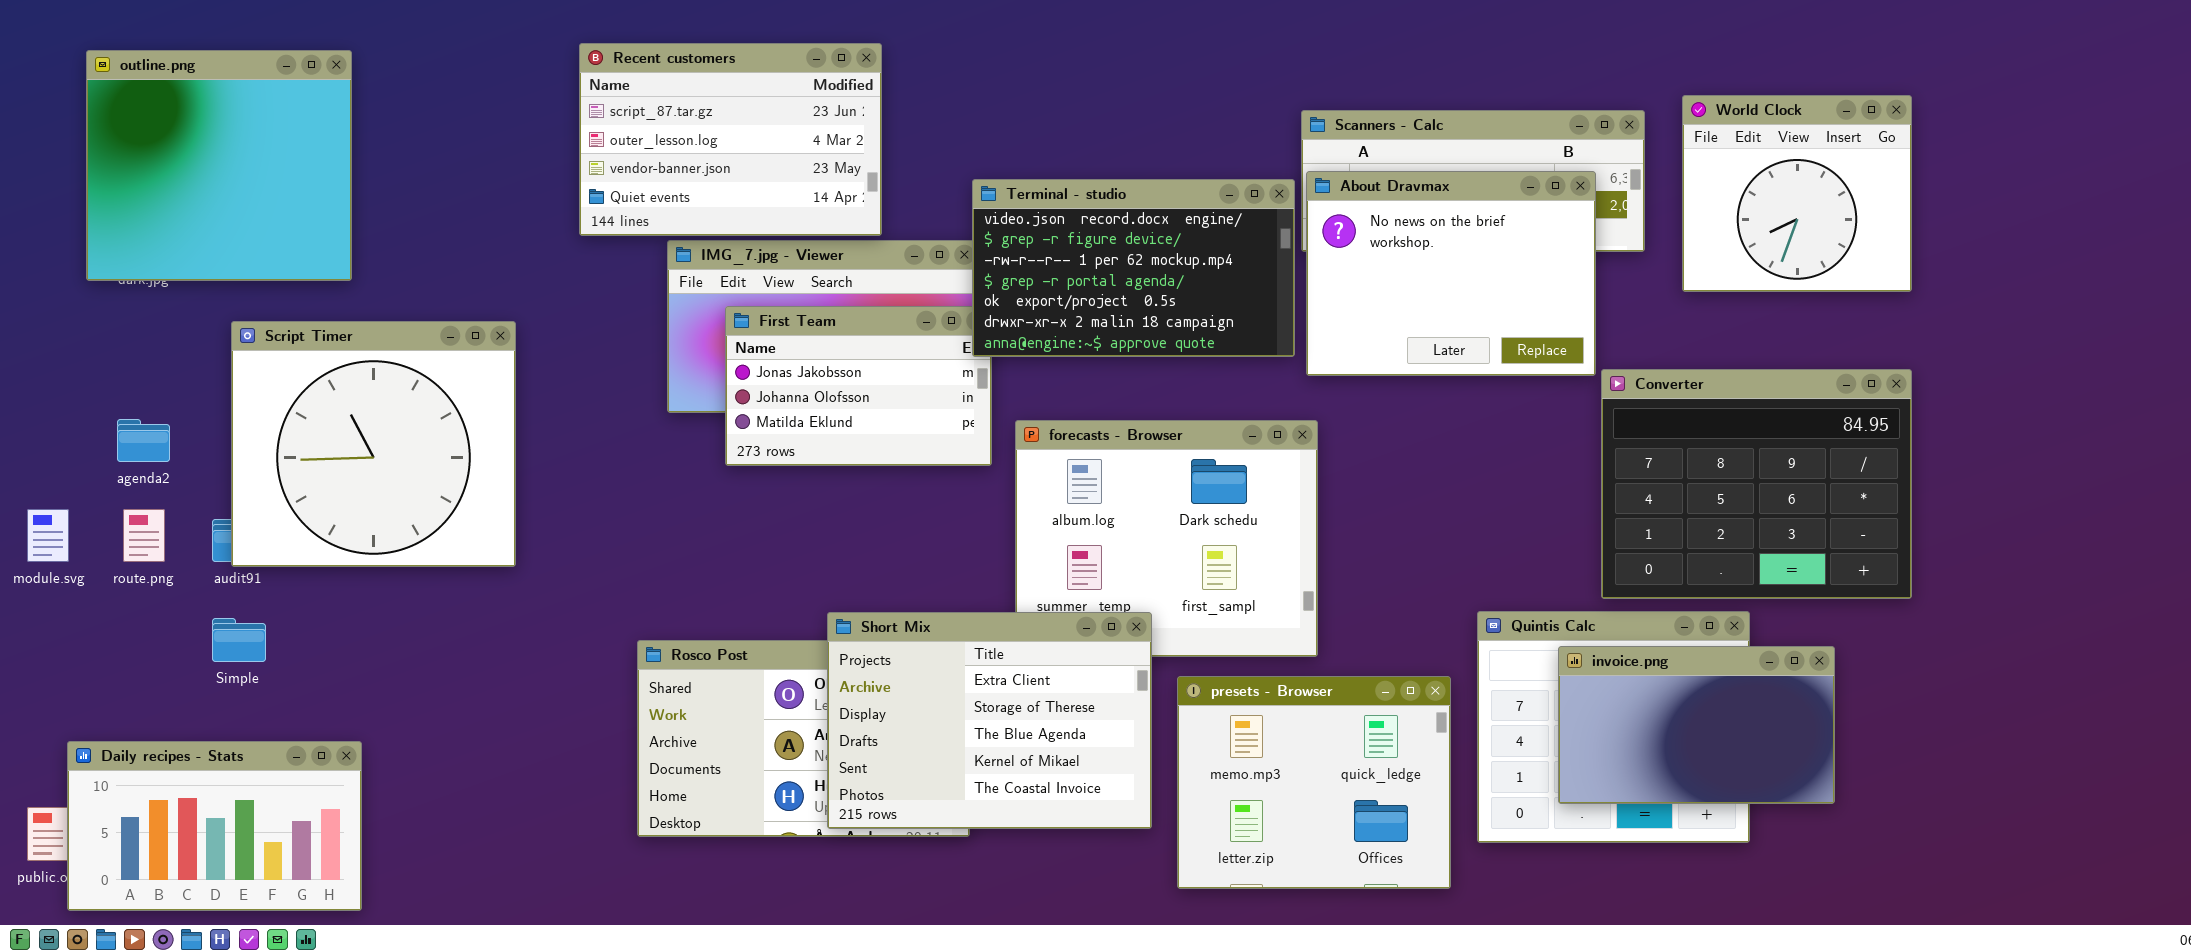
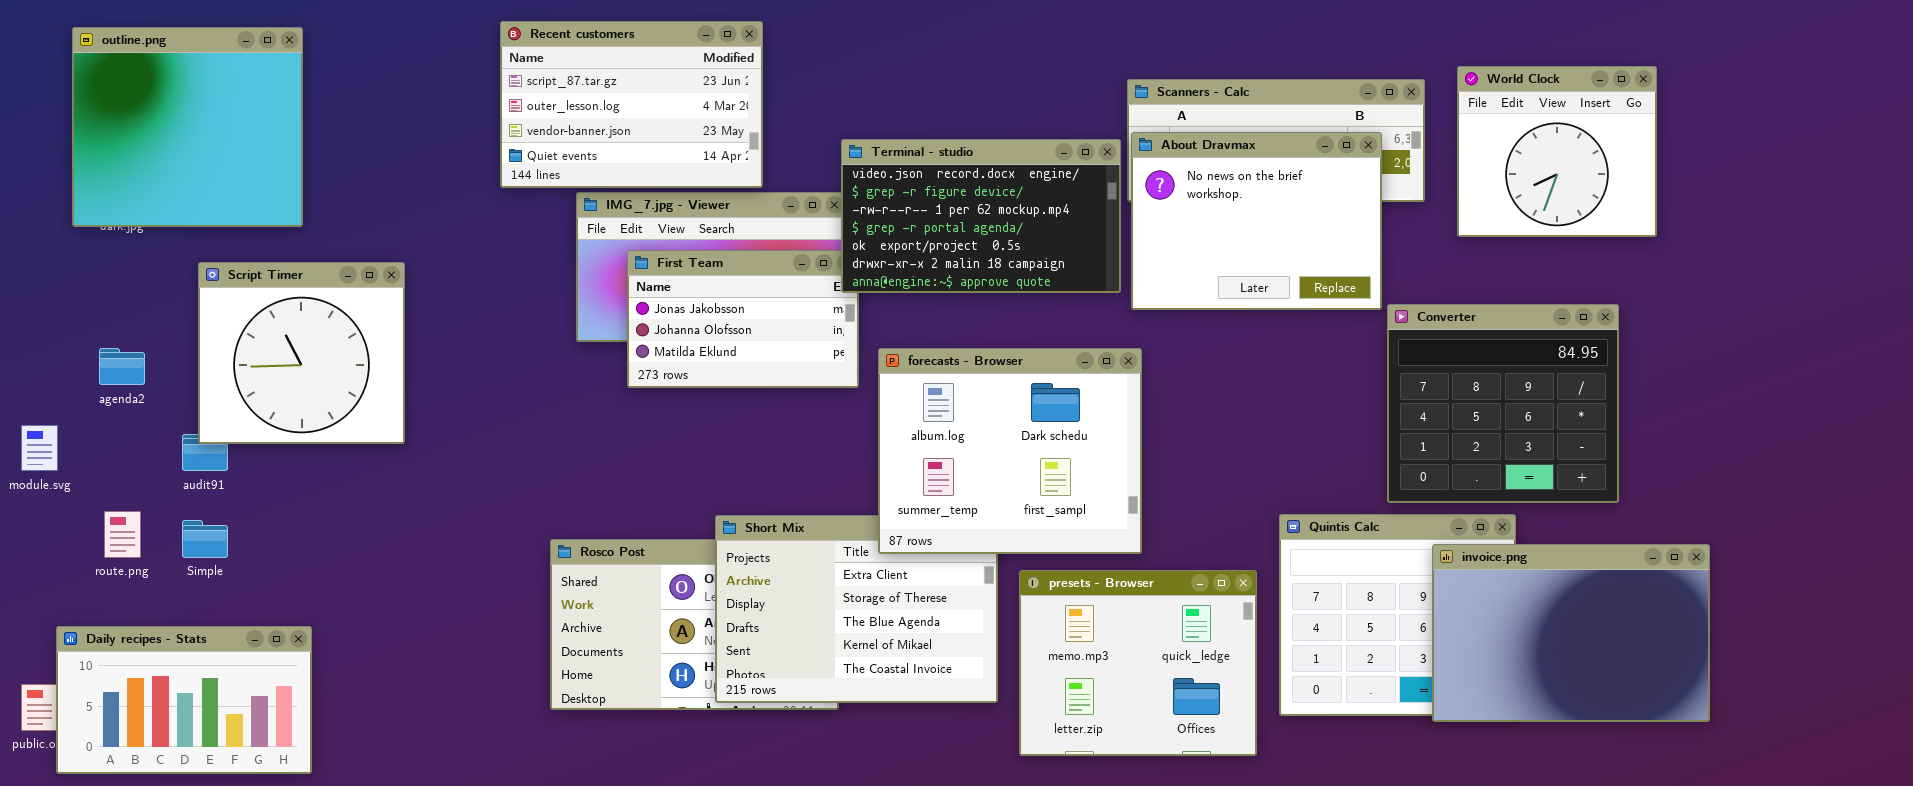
Script Timer: [231,321,516,567] -> [198,262,405,444], resized
Converter: [1601,369,1912,599] -> [1387,304,1619,503], resized
forecasts - Browser: [1015,420,1318,657] -> [878,348,1142,554], raised
route.png: [123,509,165,562] -> [104,511,141,558], moved
invoice.png: [1558,646,1835,804] -> [1432,544,1710,722], moved, resized

